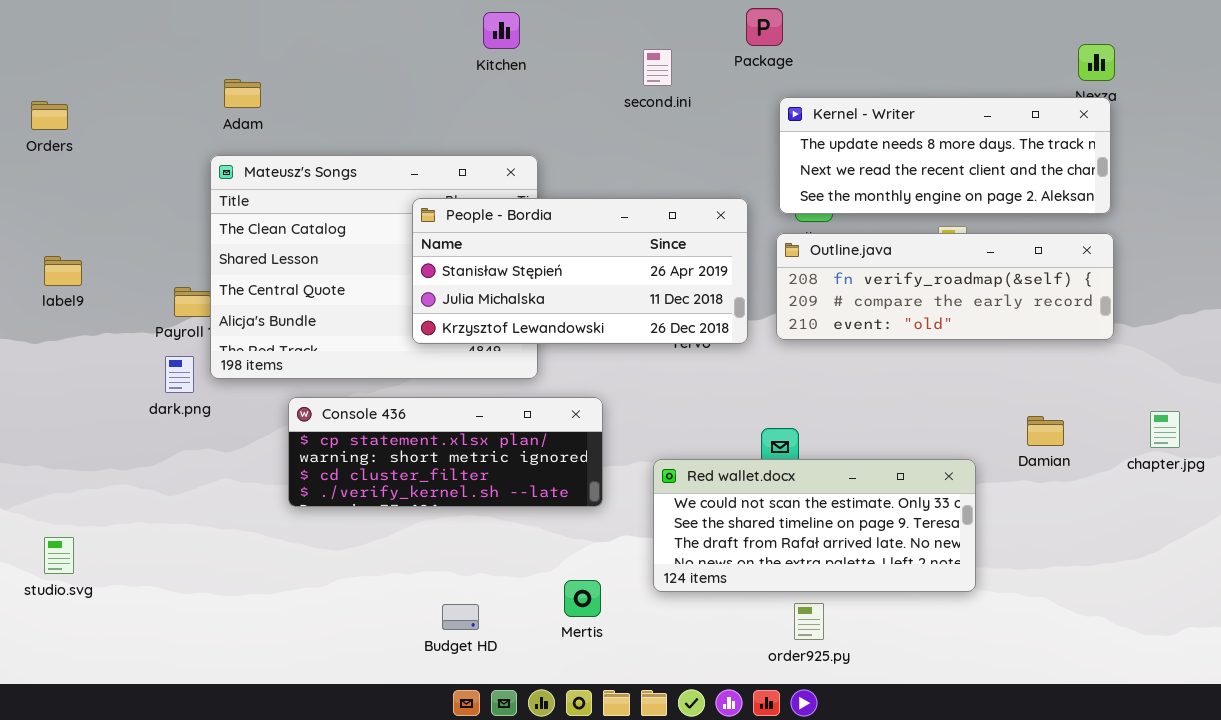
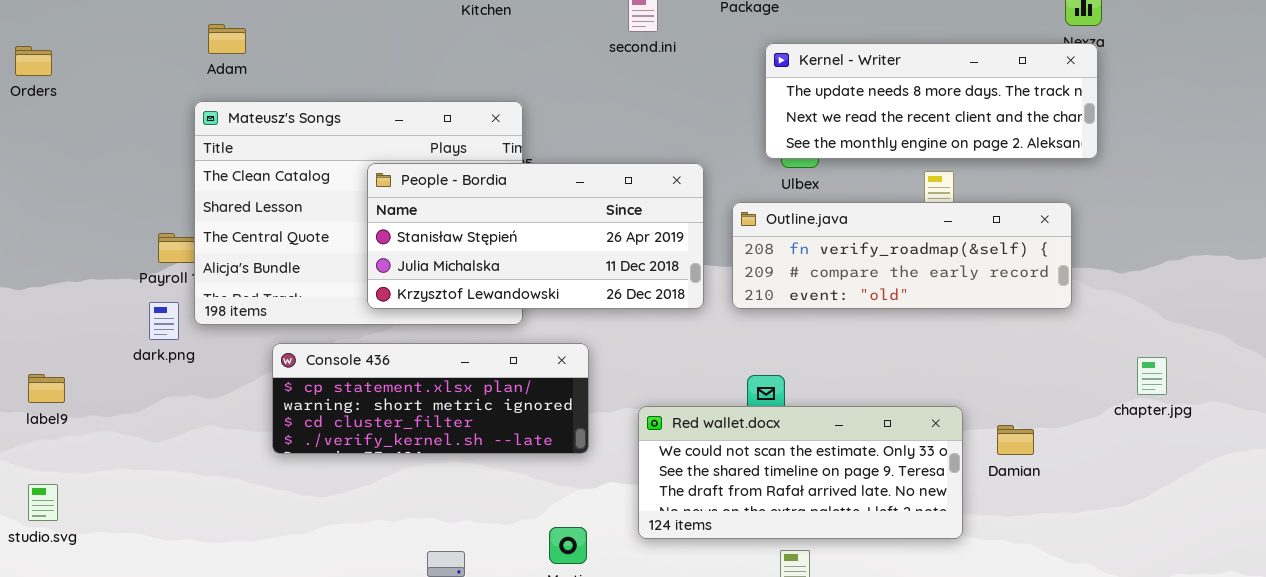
People - Bordia: [412,198,748,344] -> [367,163,704,309], moved
Outline.java: [776,233,1114,340] -> [732,202,1072,309], moved
label9: [44,256,82,286] -> [28,374,65,403], moved
Damian: [1027,416,1064,446] -> [997,425,1034,455], moved

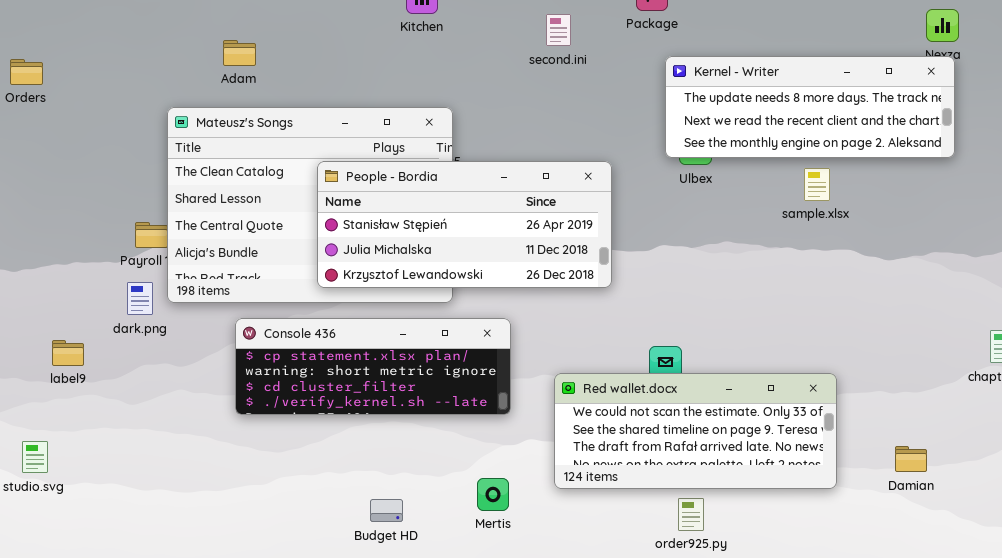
Adam: [208,24,246,54] -> [223,40,256,66], moved
Outline.java: [732,202,1072,309] -> none, closed
label9: [28,374,65,403] -> [52,340,84,366], moved
Damian: [997,425,1034,455] -> [895,446,927,472], moved

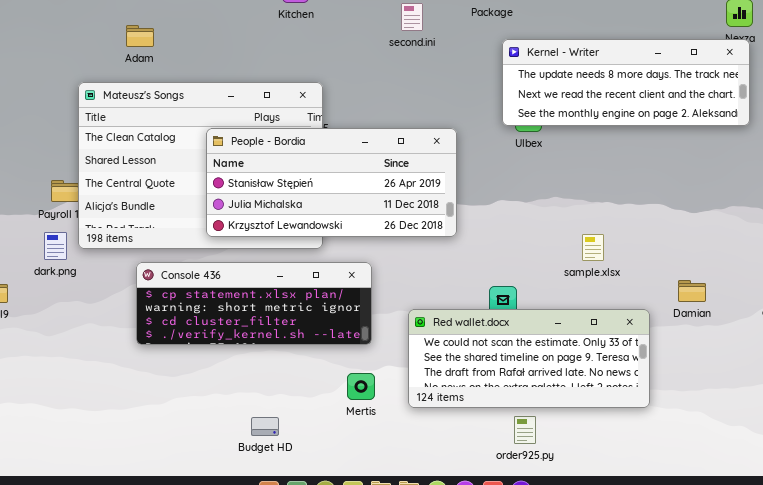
sample.xlsx: [804,168,830,201] -> [582,234,604,261], moved
Damian: [895,446,927,472] -> [678,280,706,302], moved
Mertis: [477,478,509,511] -> [347,373,375,400], moved

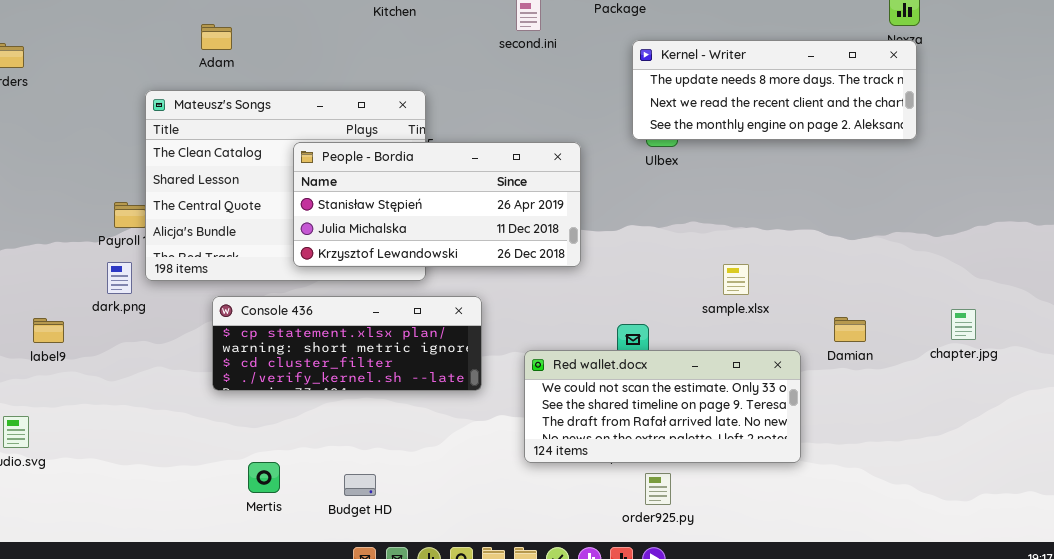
Mertis: [347,373,375,400] -> [248,462,280,493], moved

